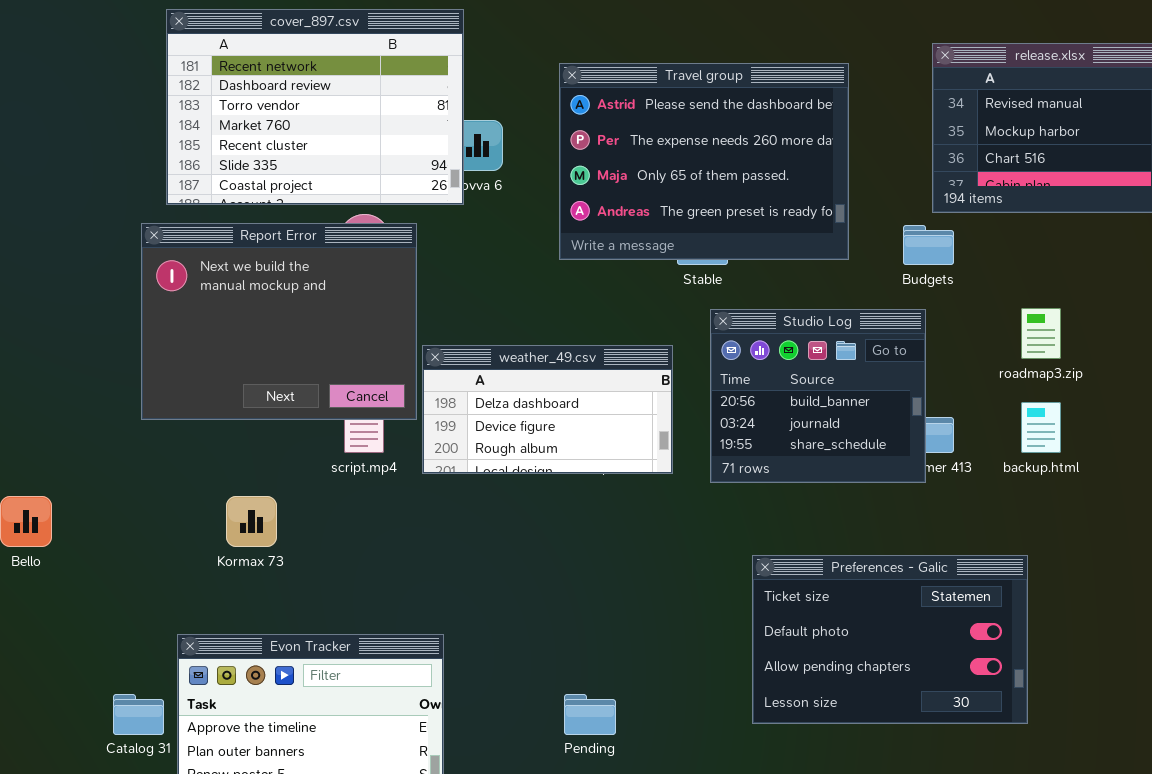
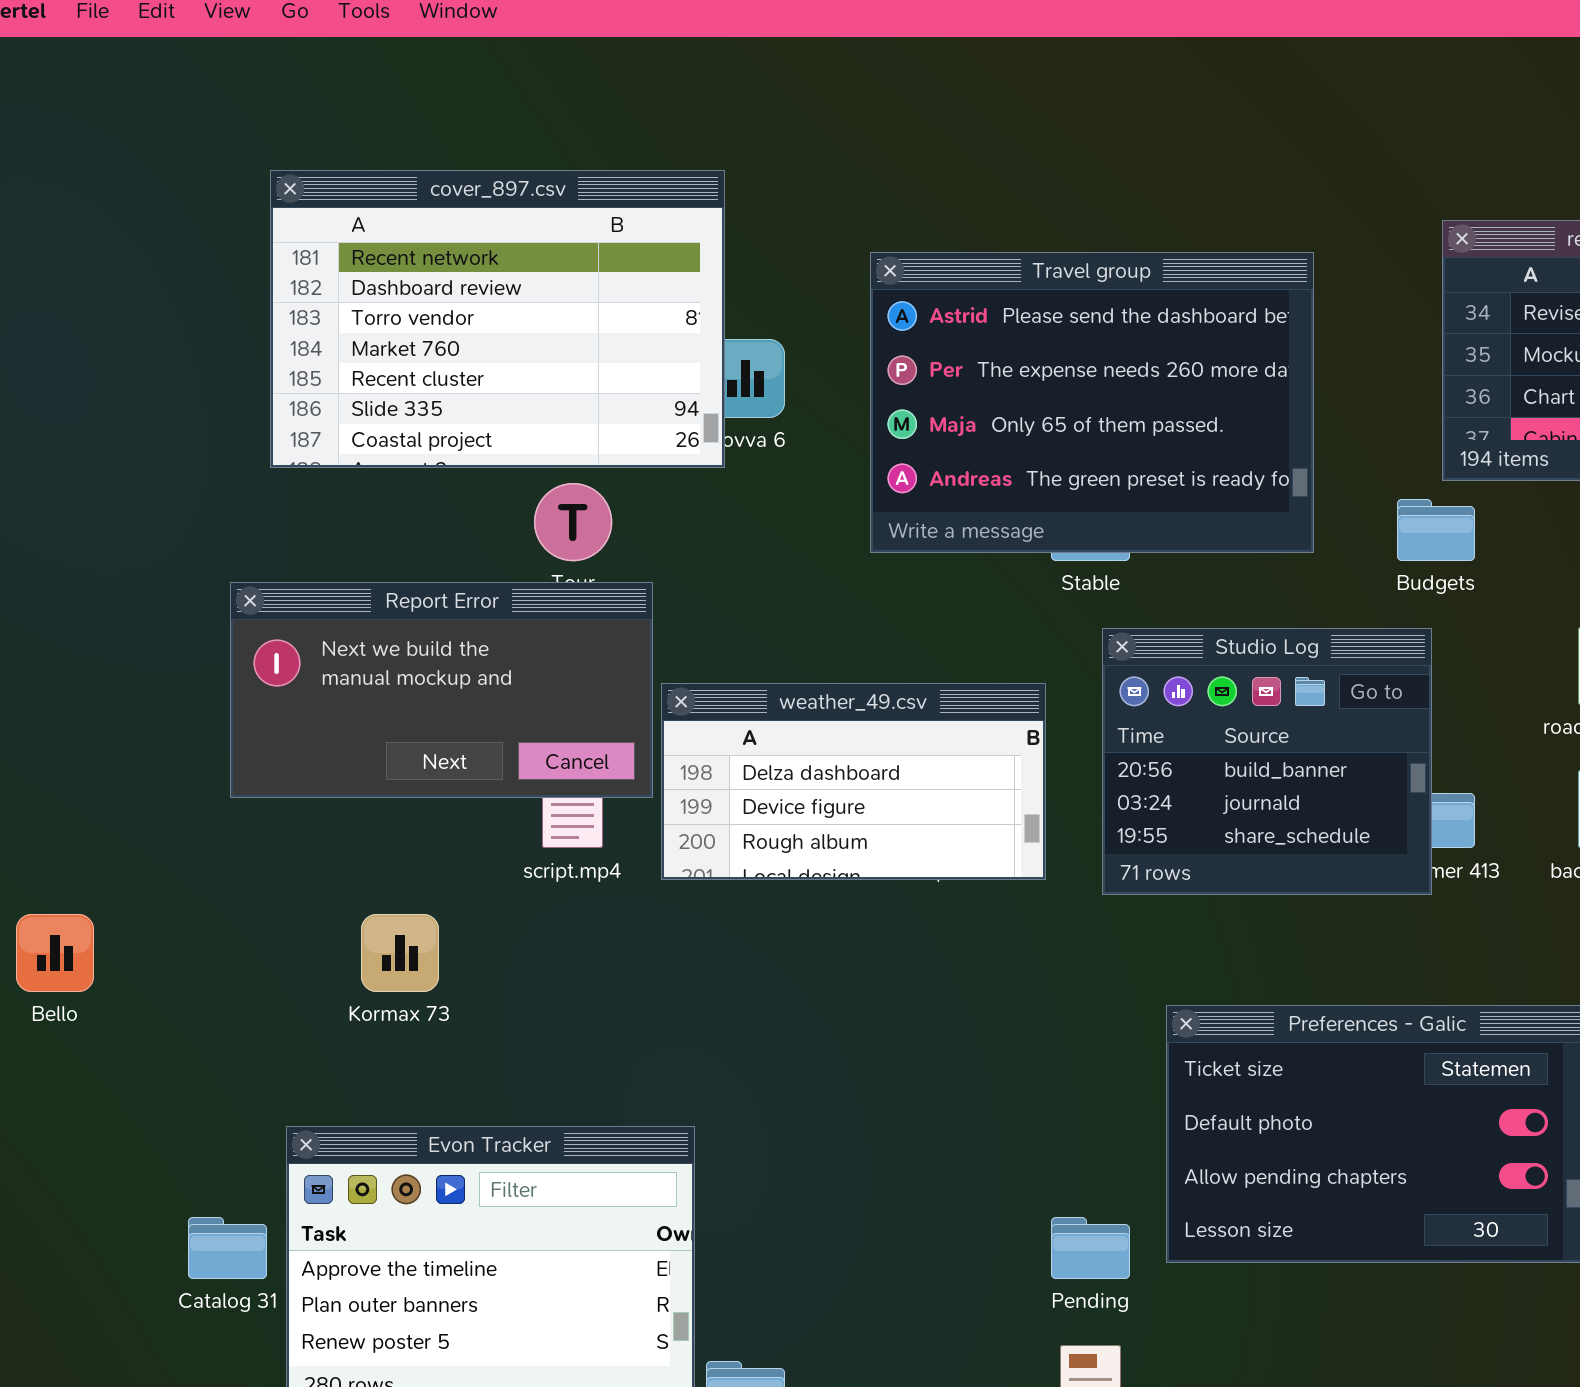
Report Error: [141,223,417,420] -> [230,582,653,798], resized
Pending: [564,694,616,735] -> [1051,1217,1130,1279], moved

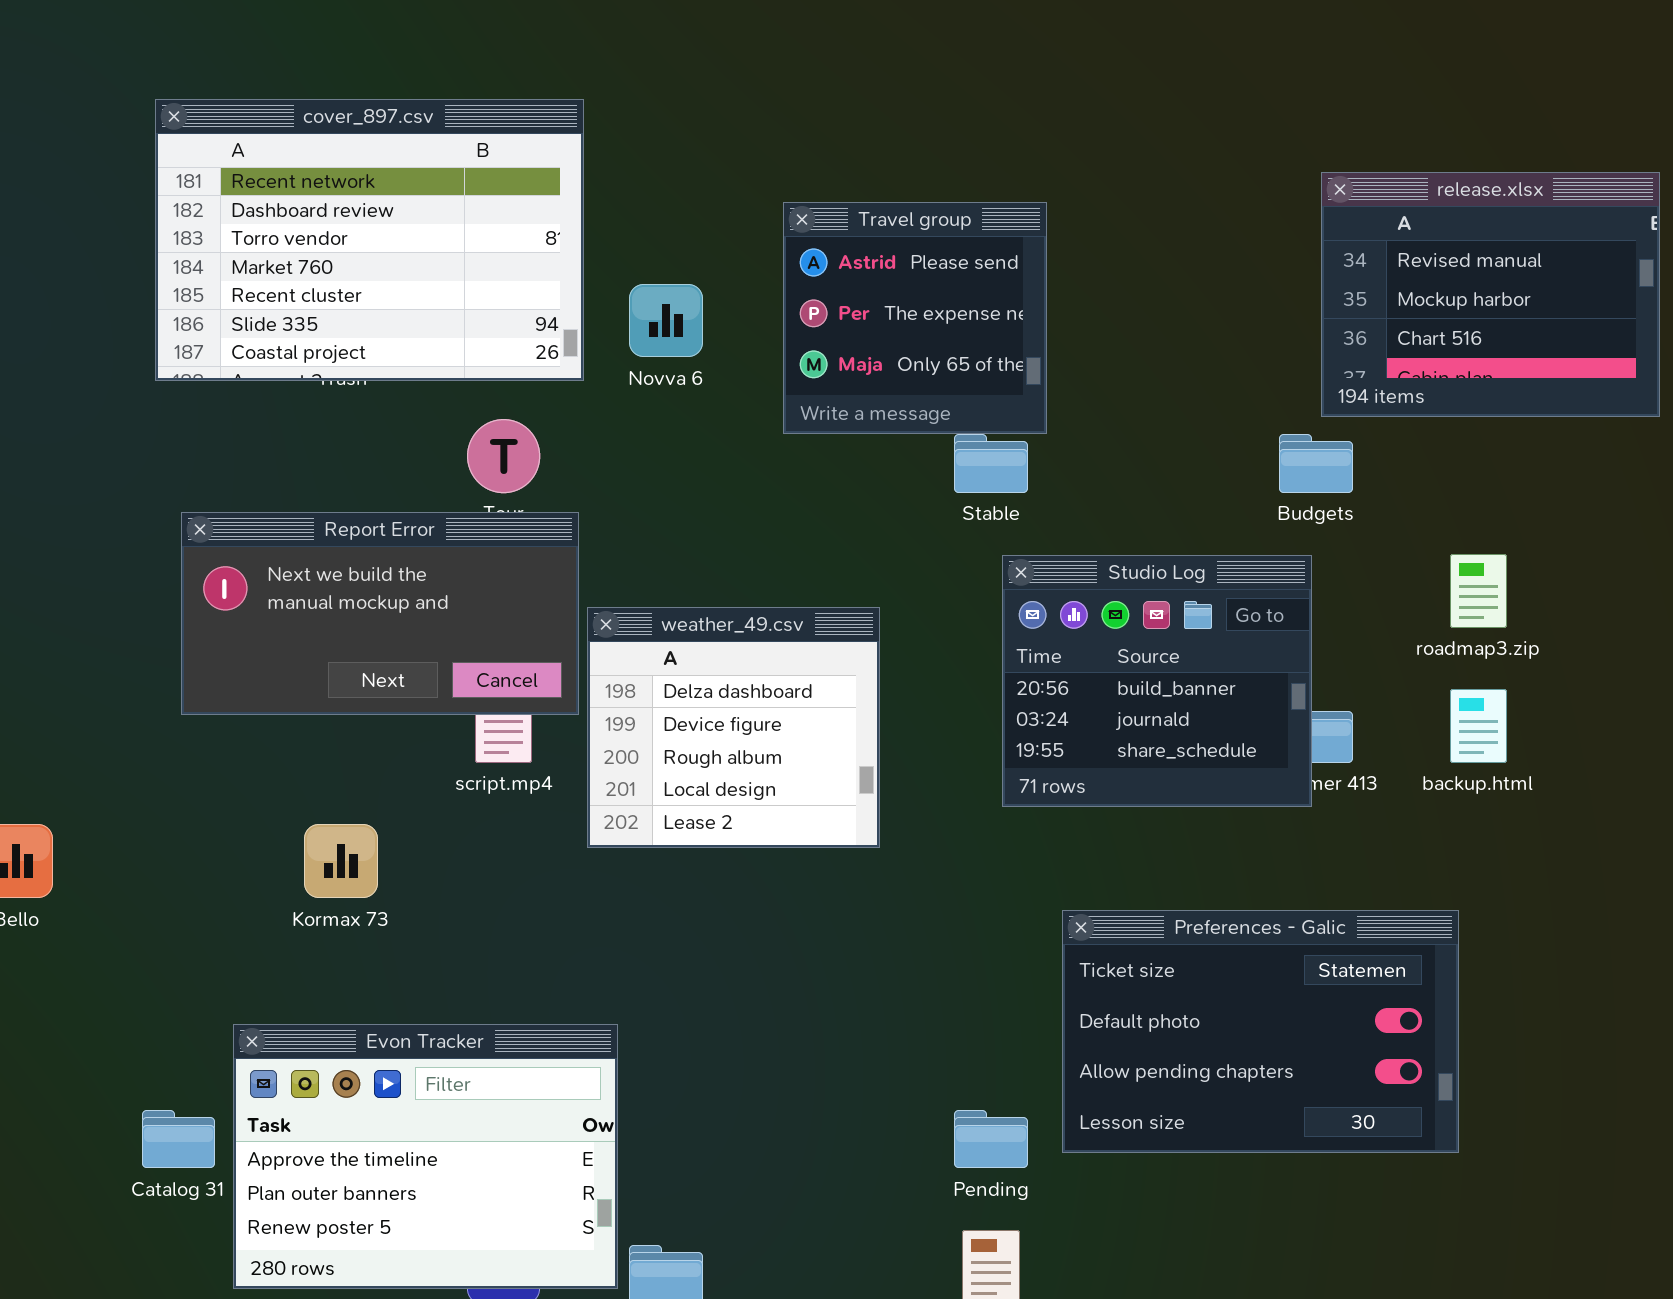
cover_897.csv: [270,170,725,468] -> [155,99,584,381], moved
Travel group: [870,252,1314,553] -> [783,202,1047,434], resized
weather_49.csv: [661,683,1046,880] -> [587,607,880,848], resized

